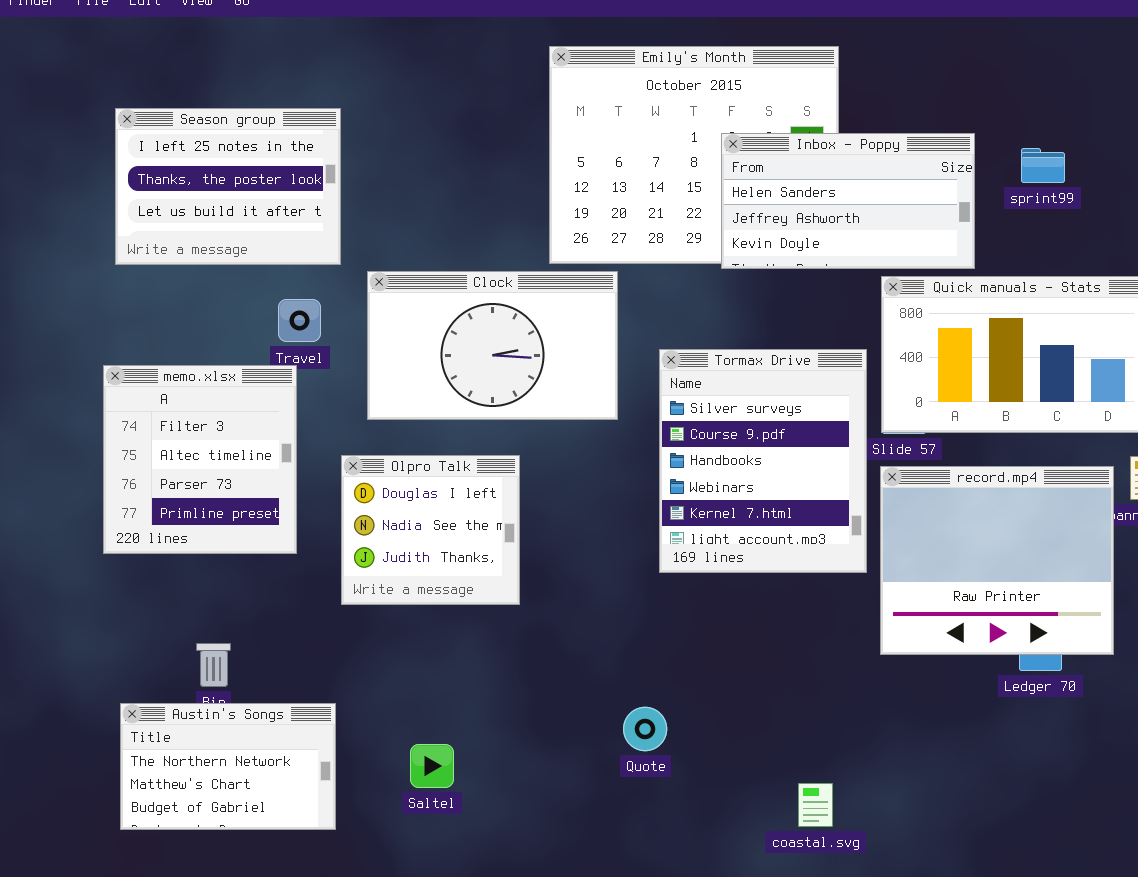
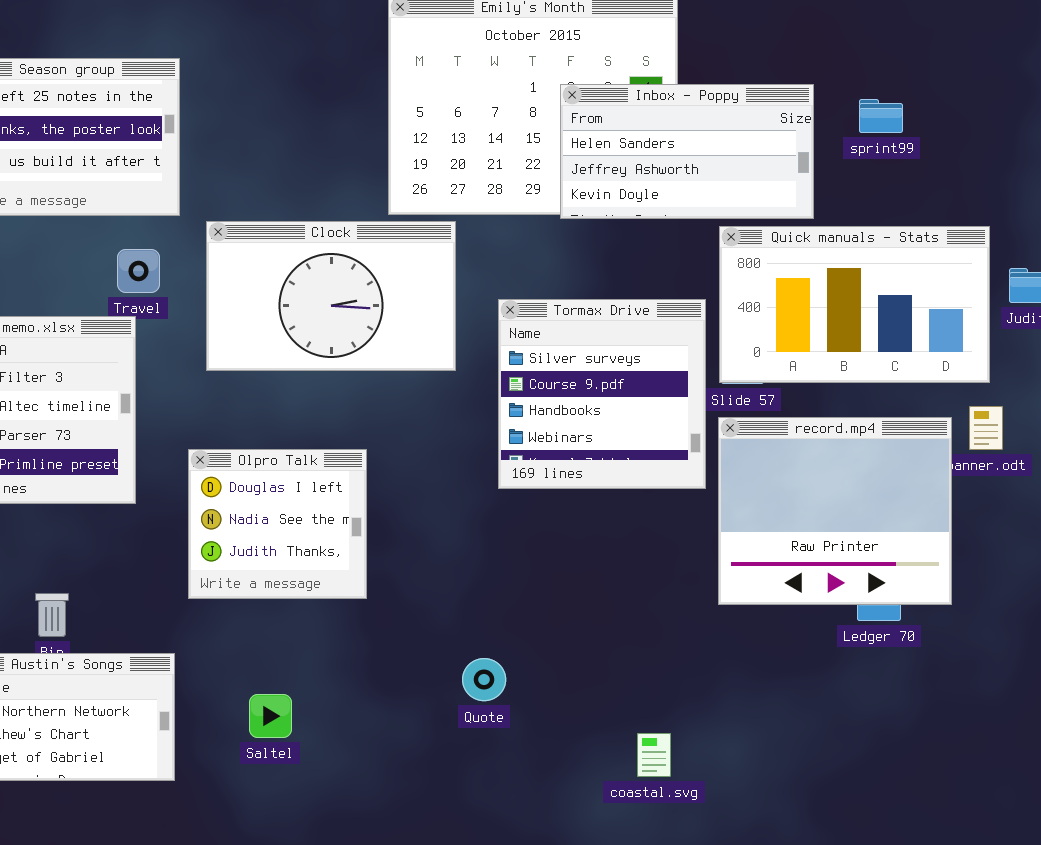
Tormax Drive: [659,349,867,573] -> [498,299,706,489], resized
Olpro Talk: [341,455,520,605] -> [188,449,367,599], moved

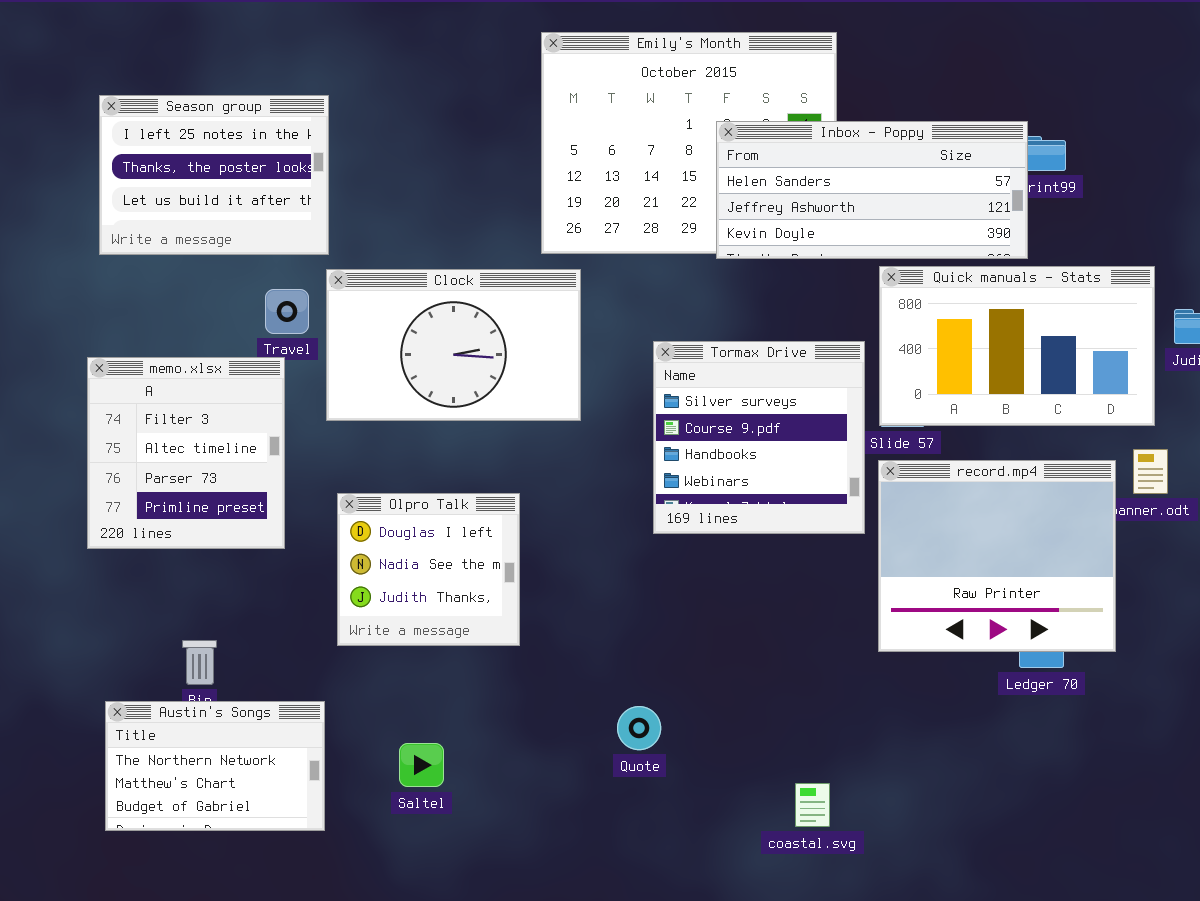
Inbox - Poppy: [560,84,814,219] -> [716,121,1028,259], resized
Clock: [206,221,456,371] -> [326,269,581,421], moved

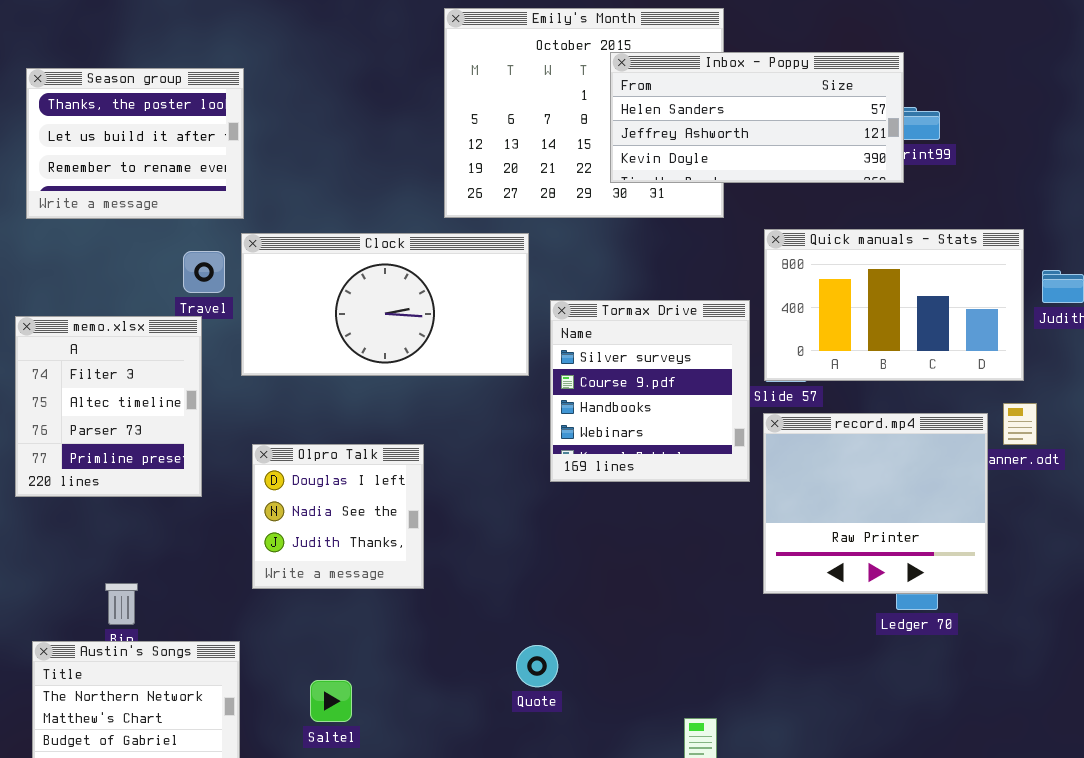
Season group: [99,95,329,255] -> [26,68,244,219], scrolled down 1 row
Inbox - Poppy: [716,121,1028,259] -> [610,52,904,183], moved
Clock: [326,269,581,421] -> [241,233,529,376], resized

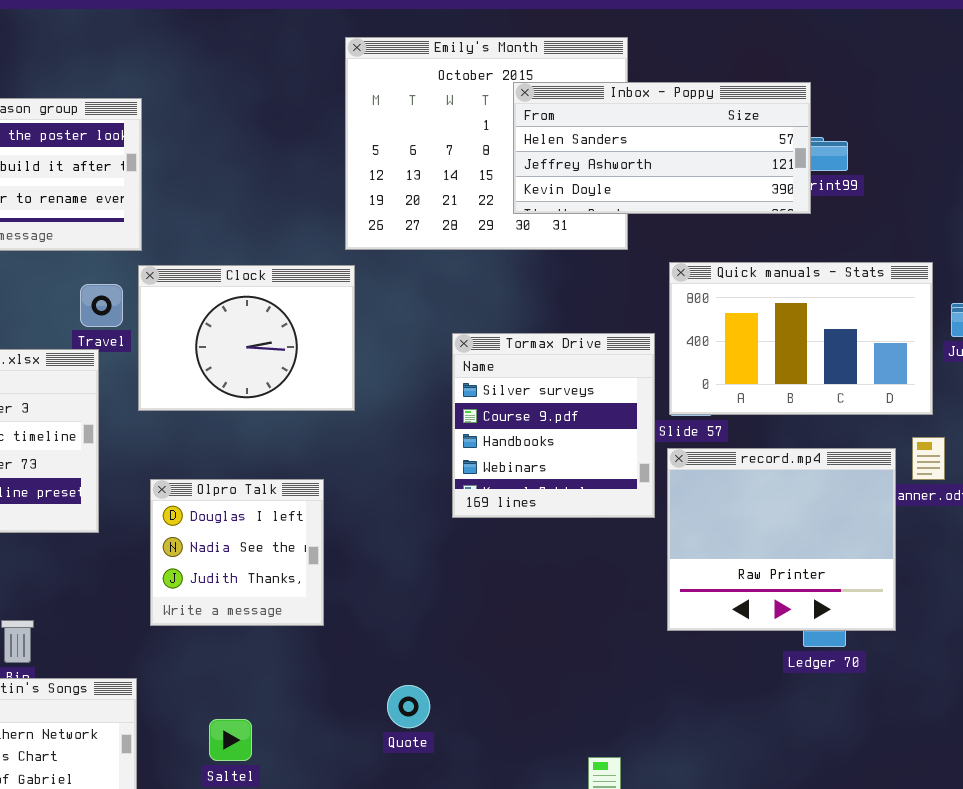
Clock: [241,233,529,376] -> [138,265,355,411], resized
Quote: [516,645,558,687] -> [387,685,430,728], moved

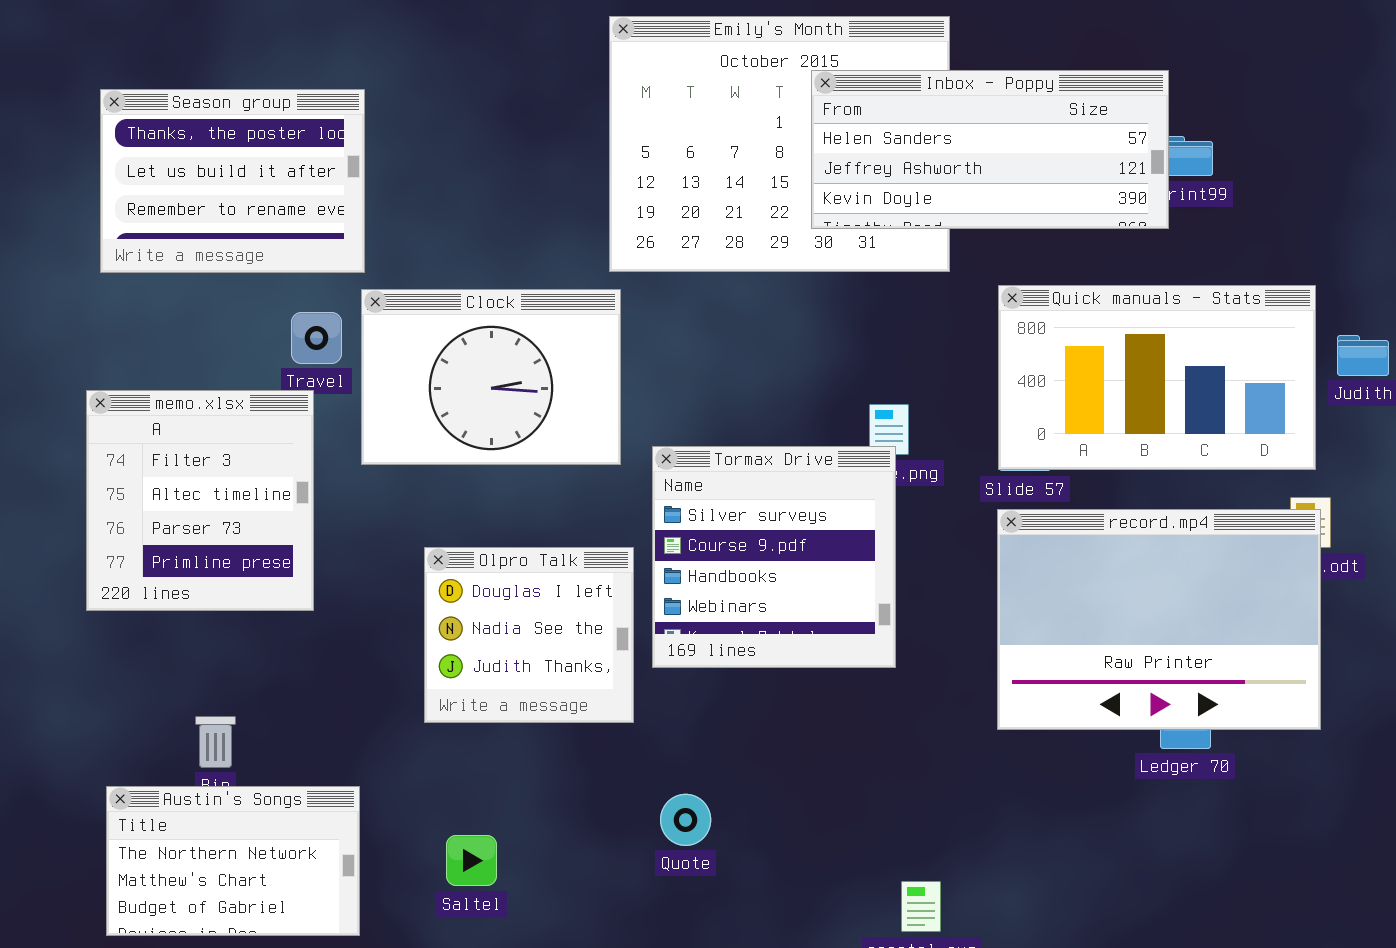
Tormax Drive: [452,333,655,518] -> [652,446,896,668], moved
record.mp4: [667,448,896,631] -> [997,509,1321,730], resized
Olpro Talk: [150,479,324,626] -> [424,547,634,723], moved

